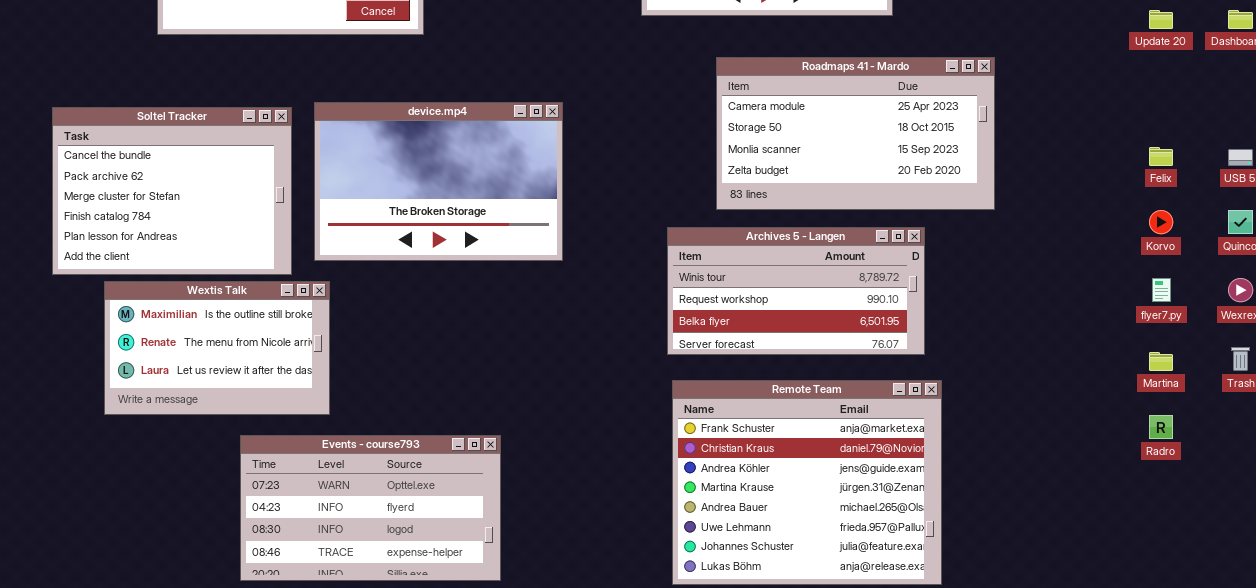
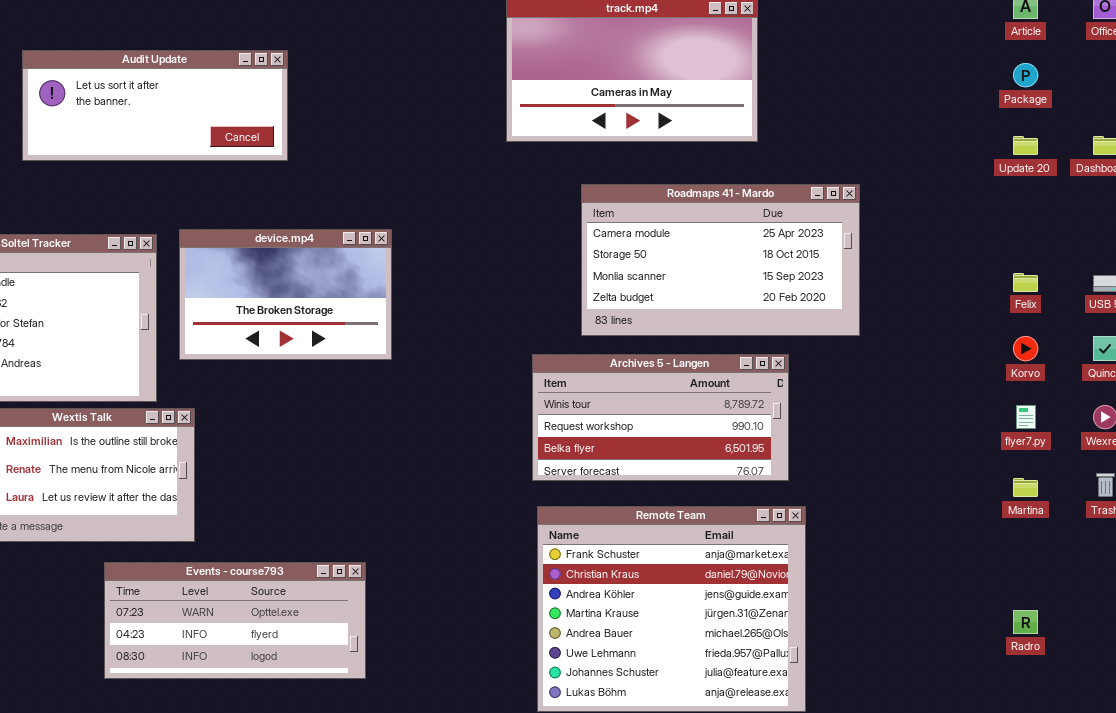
device.mp4: [314,102,563,261] -> [179,229,392,360], resized
Radro: [1149,415,1173,439] -> [1013,610,1038,634], moved
Events - course793: [240,435,501,581] -> [104,562,366,679], resized

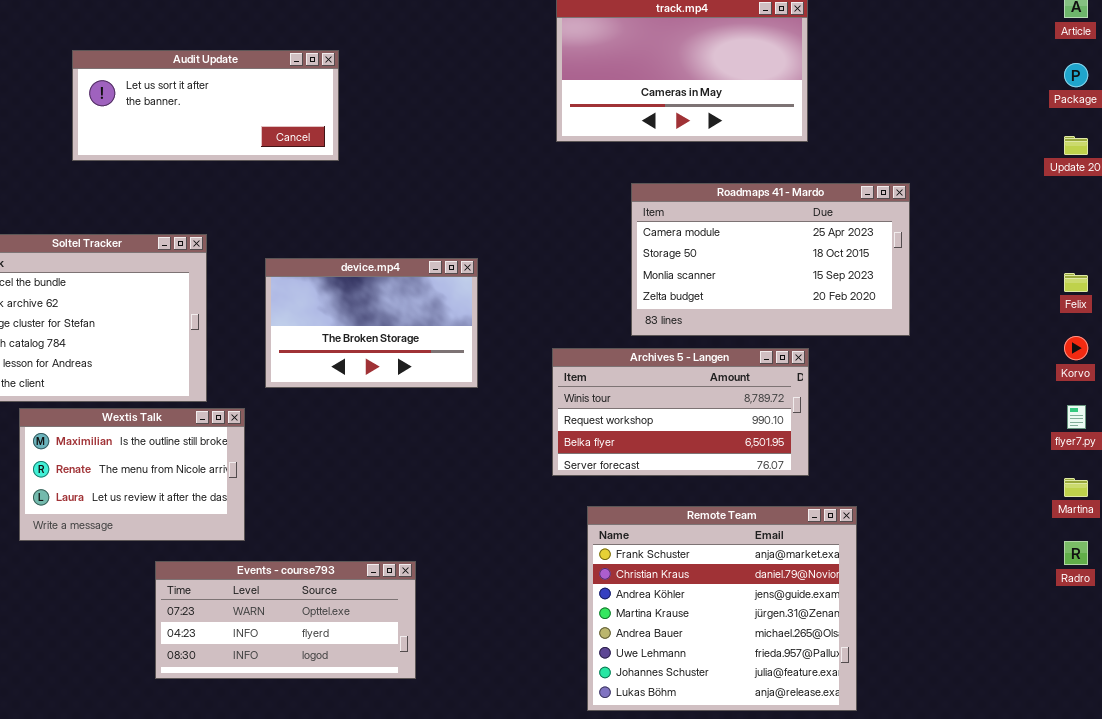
device.mp4: [179,229,392,360] -> [265,258,478,388], moved
Archives 5 - Langen: [532,354,789,481] -> [552,348,809,476], moved
Radro: [1013,610,1038,634] -> [1064,541,1088,565], moved

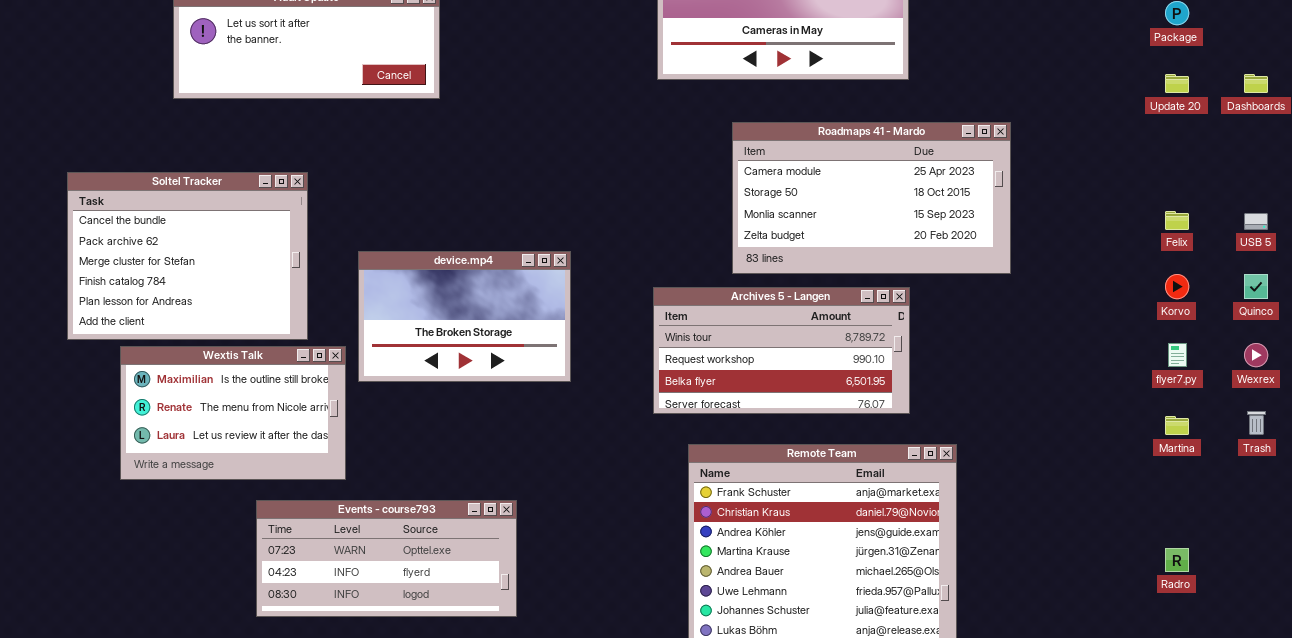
device.mp4: [265,258,478,388] -> [358,251,571,382], moved
Radro: [1064,541,1088,565] -> [1165,548,1189,572], moved

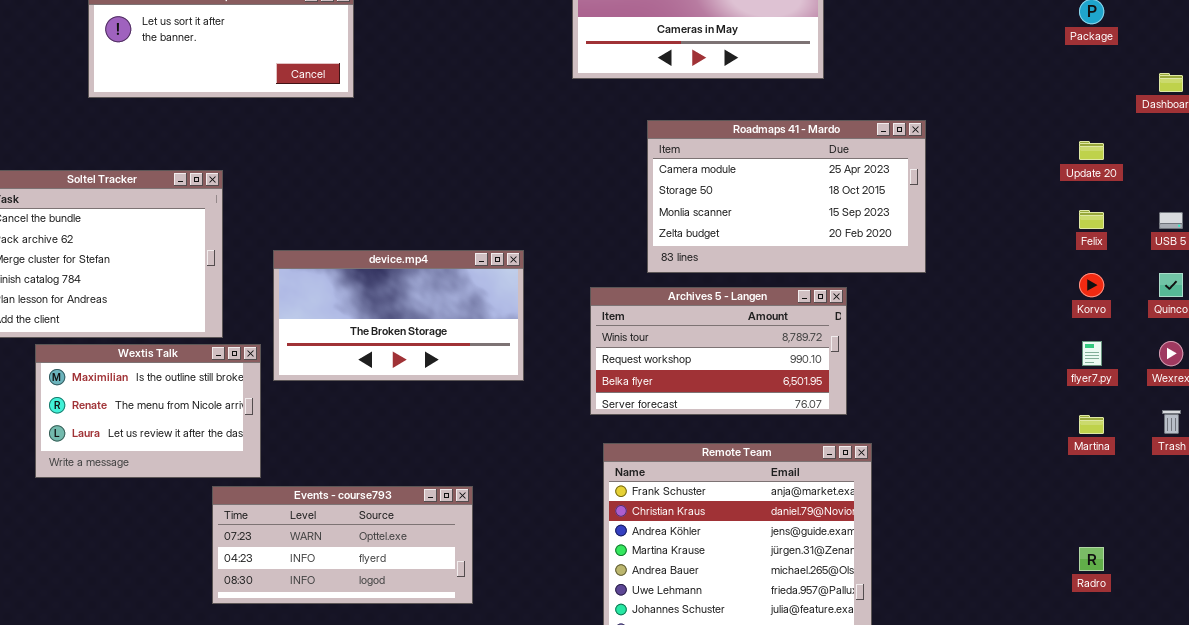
Update 20: [1165,74,1189,93] -> [1079,141,1104,160], moved
device.mp4: [358,251,571,382] -> [273,250,524,381], resized
Archives 5 - Langen: [653,287,910,414] -> [590,287,847,415], moved
Events - course793: [256,500,517,617] -> [212,486,473,604], moved

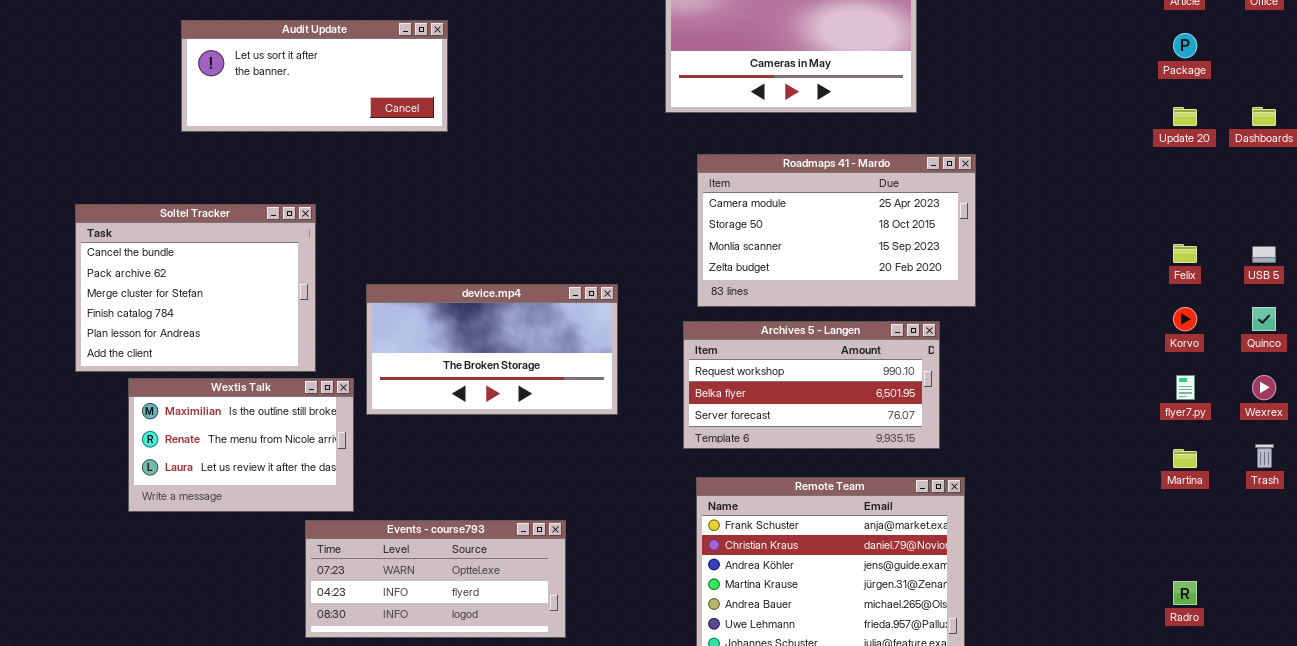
Roadmaps 41 - Mardo: [647,120,926,273] -> [697,154,976,307], moved
Update 20: [1079,141,1104,160] -> [1173,107,1197,126], moved
Archives 5 - Langen: [590,287,847,415] -> [683,321,940,449], scrolled down 1 row

